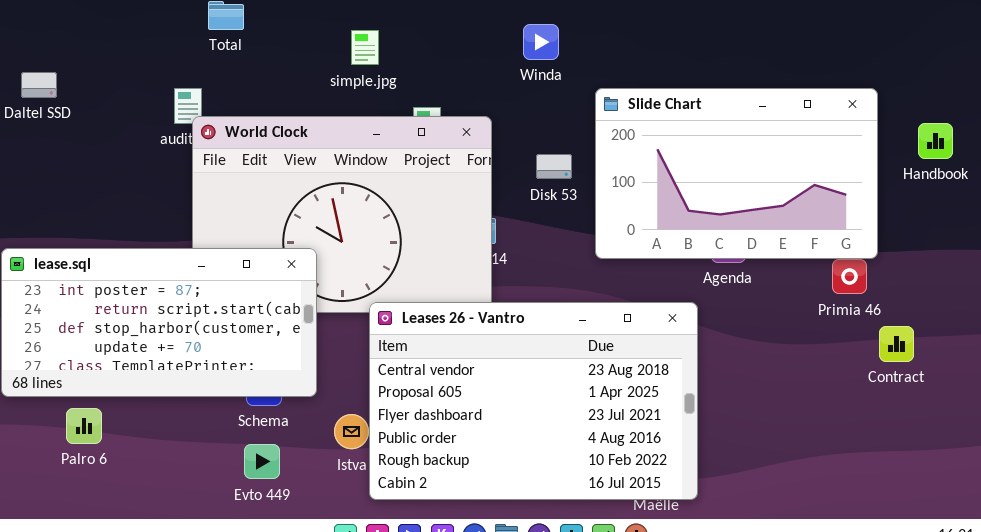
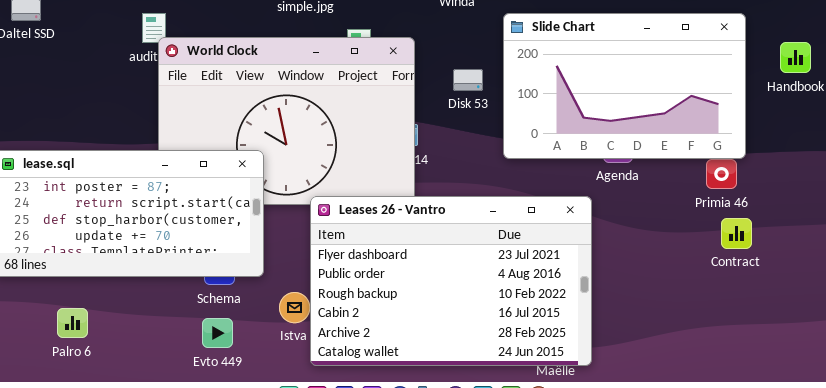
Leases 26 - Vantro: [369,302,698,500] -> [310,196,592,366], scrolled down 2 rows
Contract: [879,326,914,362] -> [721,218,752,249], moved
Palro 6: [66,408,102,444] -> [57,308,88,338], moved

